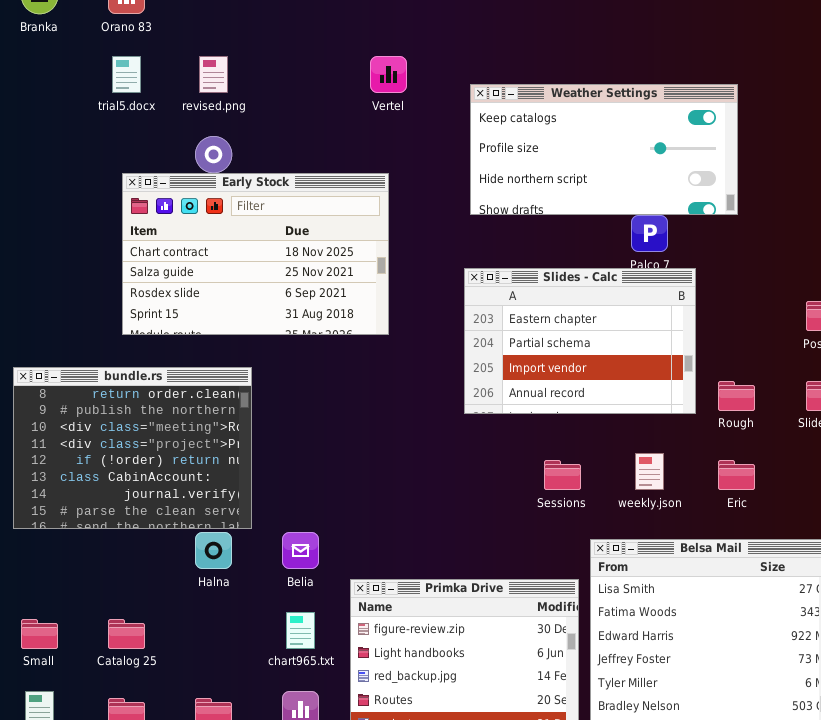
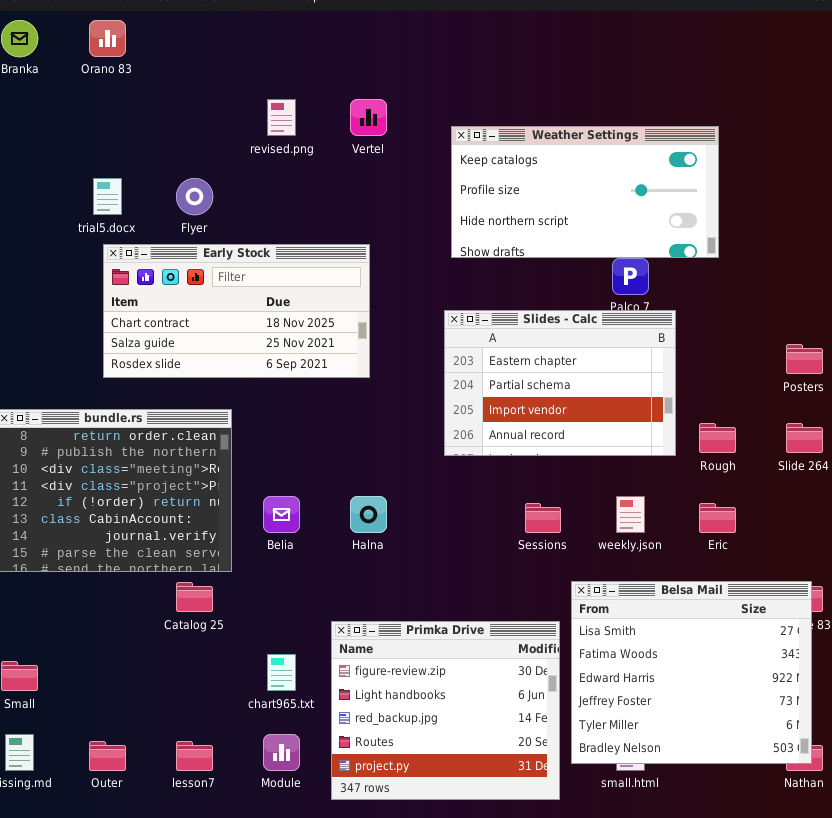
trial5.docx: [112,56,141,93] -> [93,178,122,215], moved
revised.png: [199,56,228,93] -> [267,99,296,136], moved
Early Stock: [122,173,389,335] -> [103,244,370,378], resized
Halna: [195,532,232,569] -> [350,496,387,533], moved
Belia: [282,532,319,569] -> [263,496,300,533], moved
Catalog 25: [108,619,145,649] -> [176,582,213,612], moved

